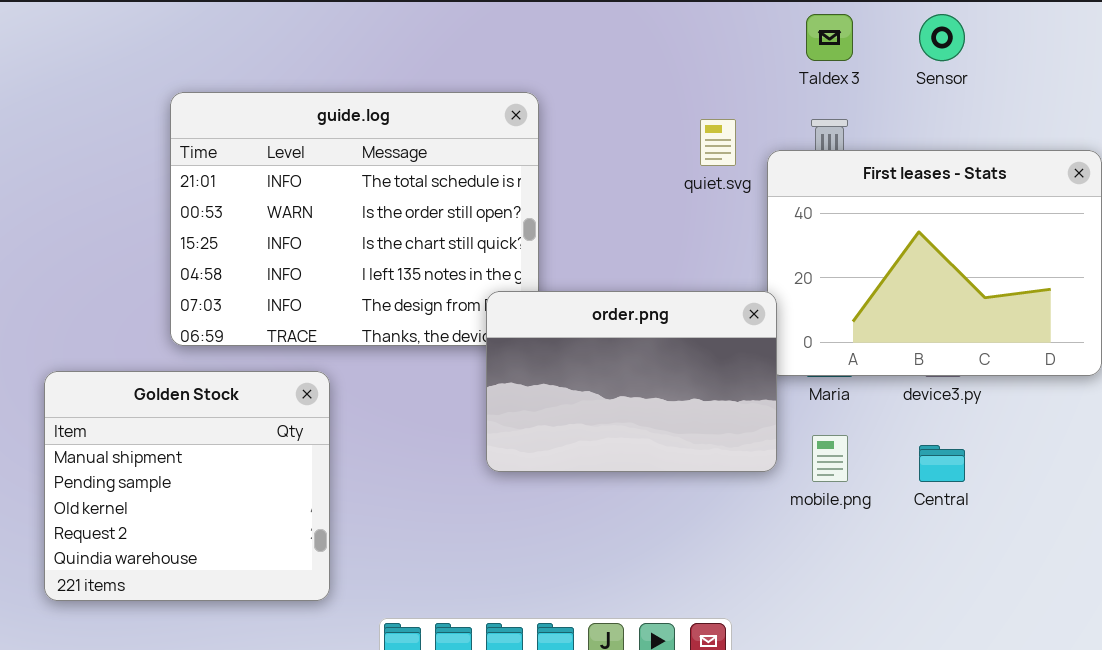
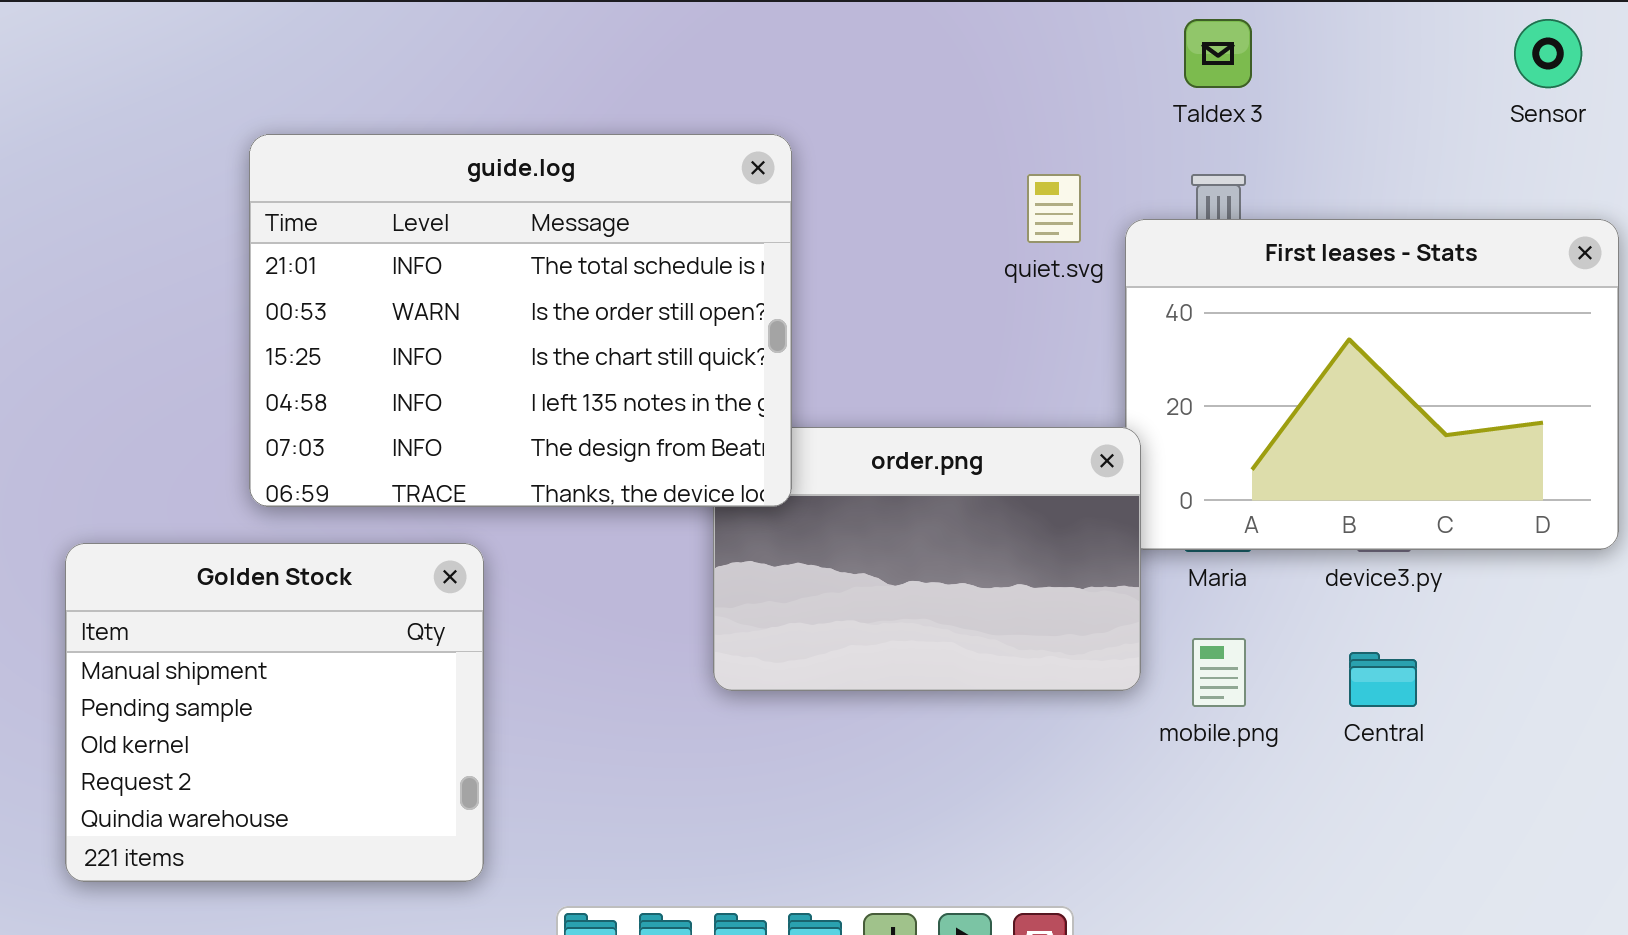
Sensor: [919,14,965,61] -> [1514,19,1582,88], moved
guide.log: [170,92,539,346] -> [249,134,792,507], raised

